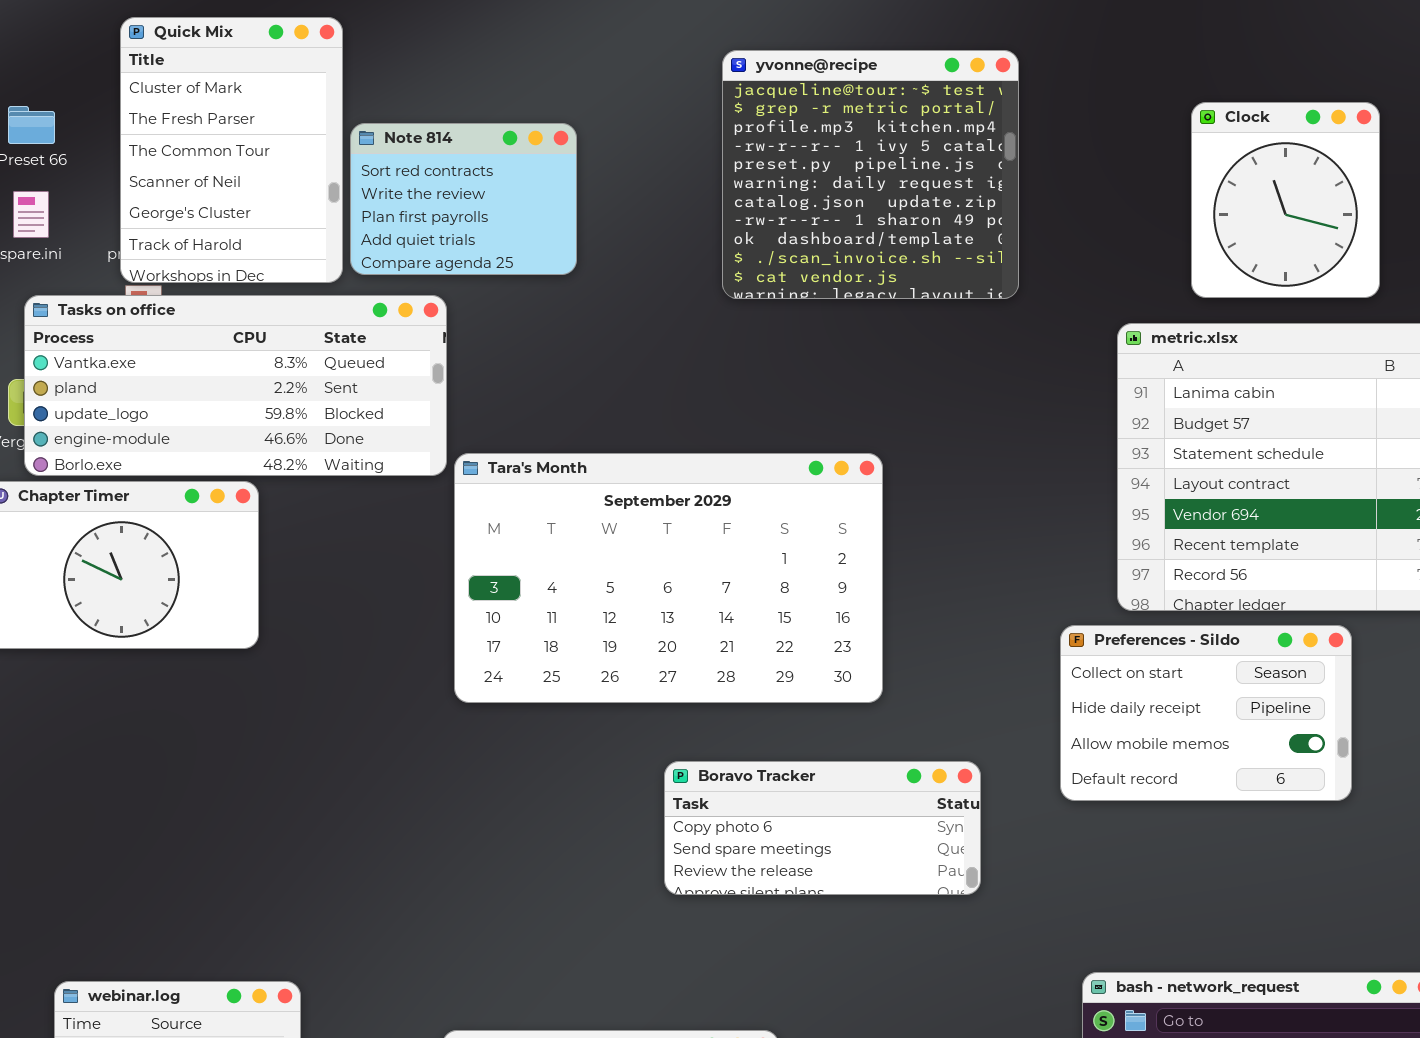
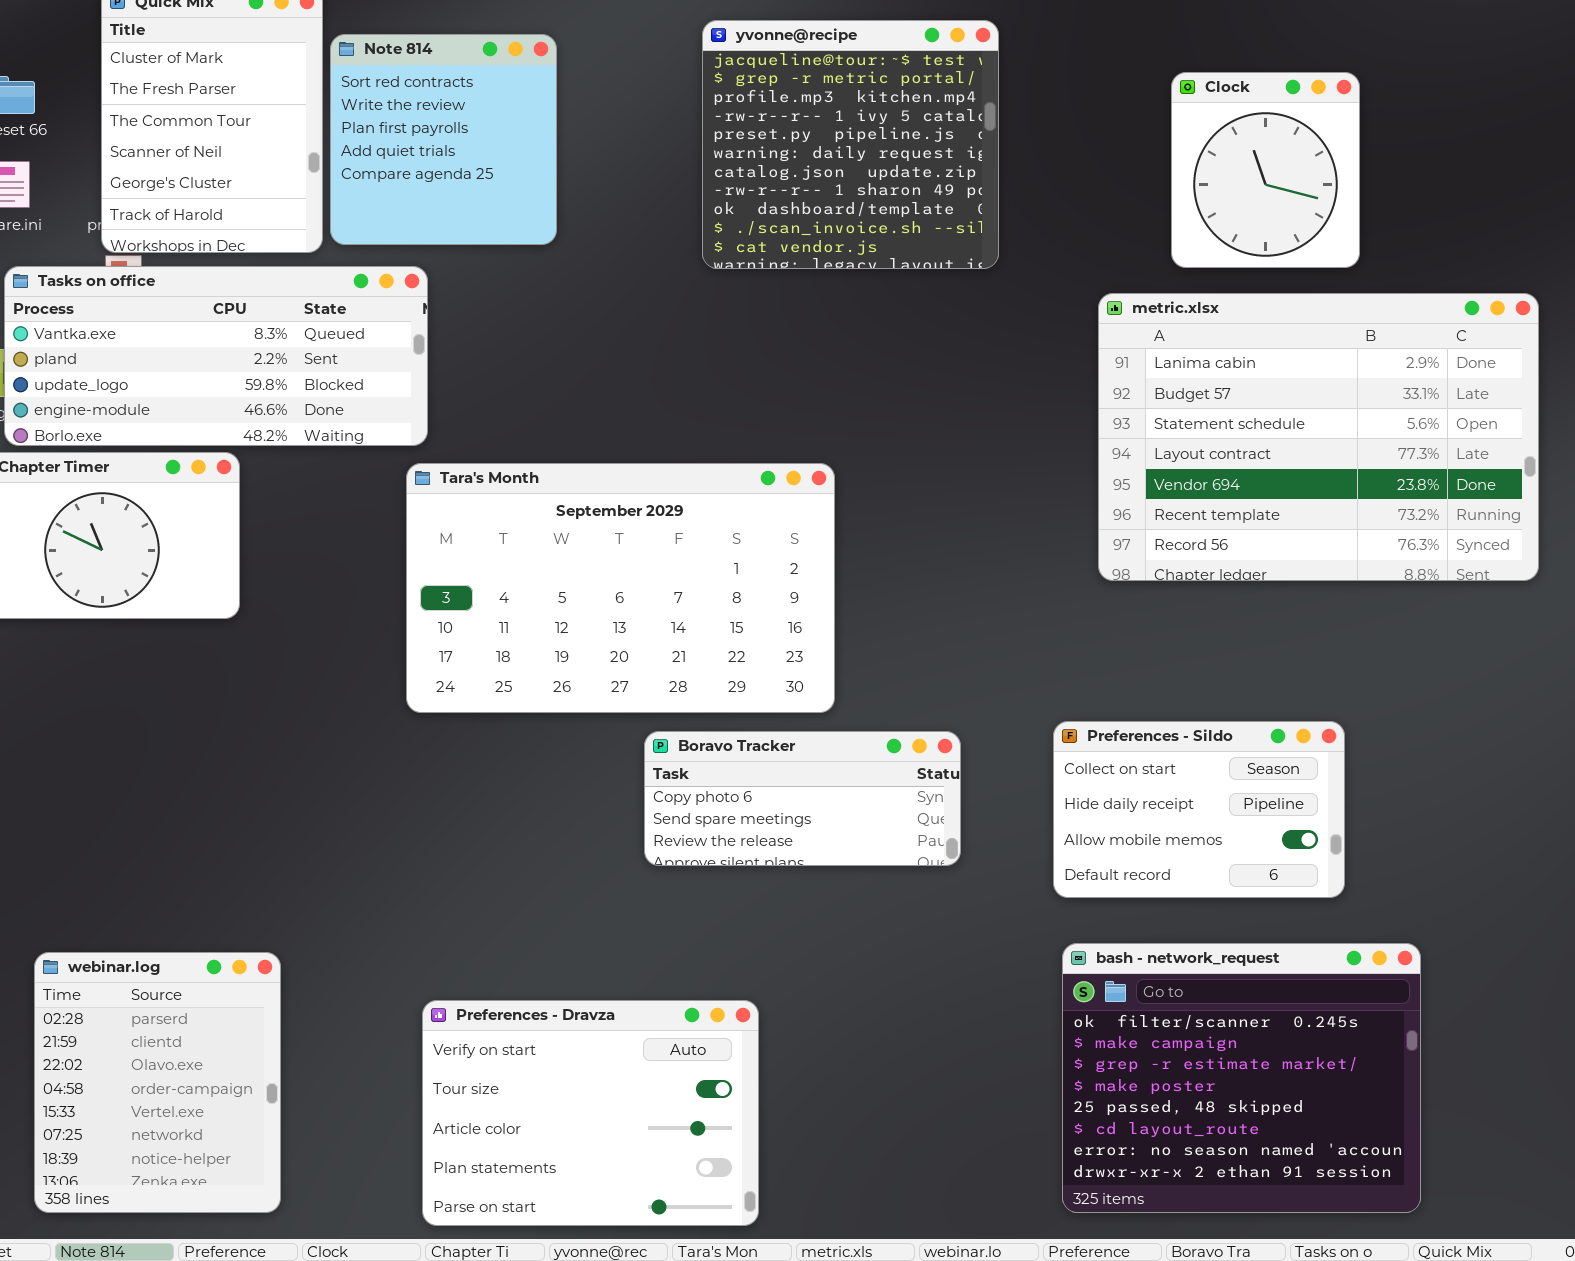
Note 814: [350,123,577,275] -> [330,34,557,245], resized
Tara's Month: [454,453,883,703] -> [406,463,835,713], moved
Preferences - Sildo: [1060,625,1352,801] -> [1053,721,1345,898], moved

